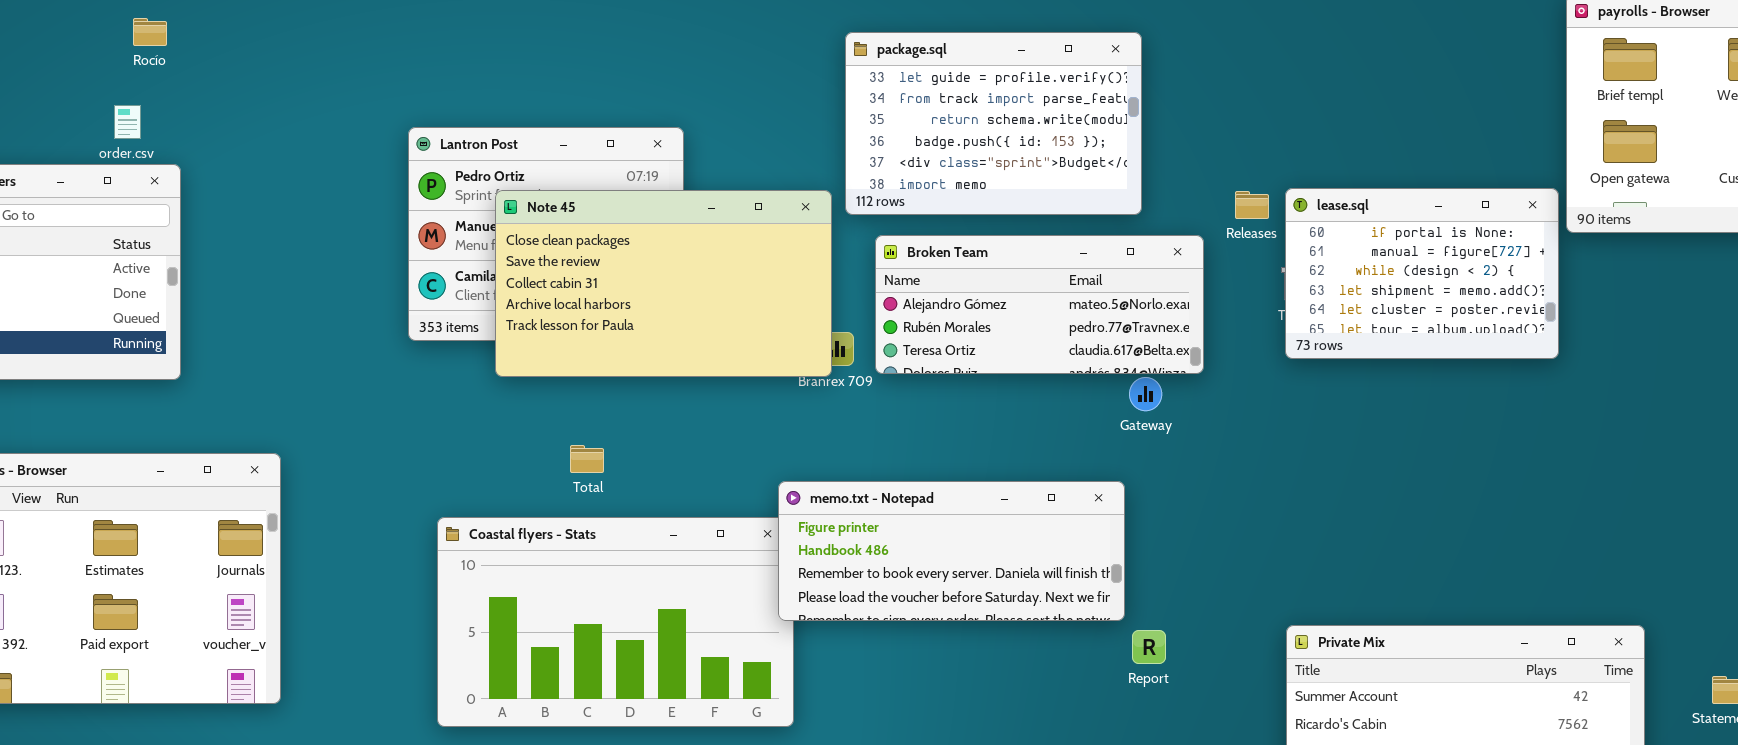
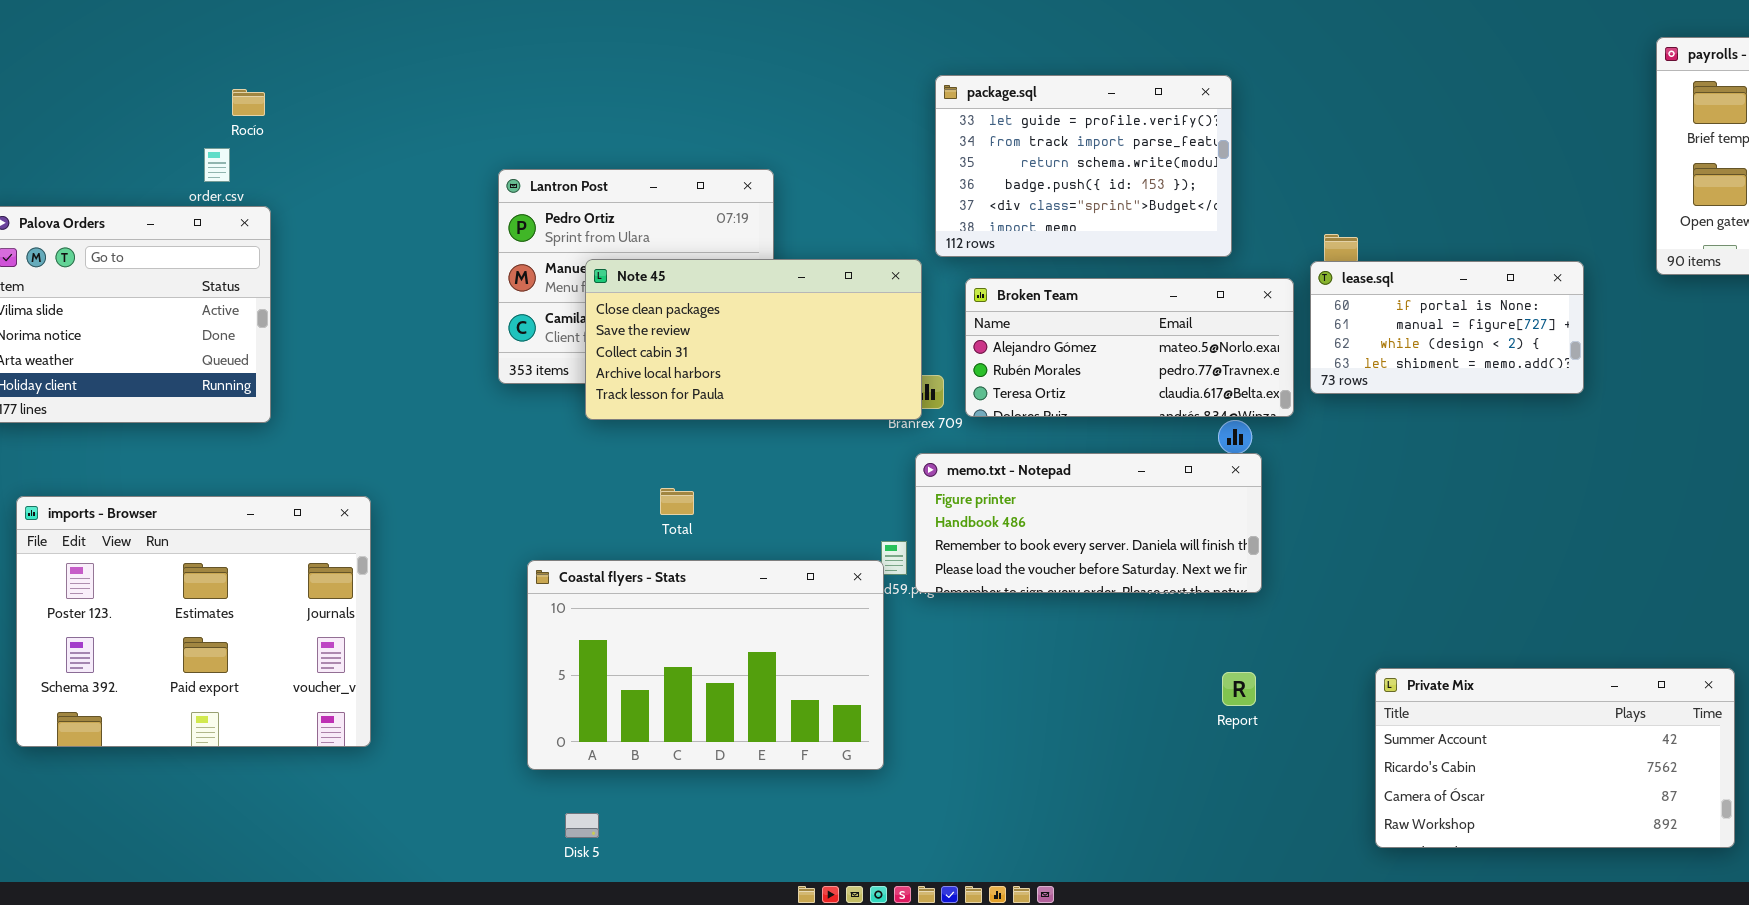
Rocío: [133,18,167,46] -> [232,89,265,116], moved
lease.sql: [1285,188,1559,359] -> [1310,261,1584,394], moved, resized
Note 45: [495,190,832,377] -> [585,259,922,420], resized
memo.txt - Notepad: [778,481,1125,621] -> [915,453,1262,593], moved

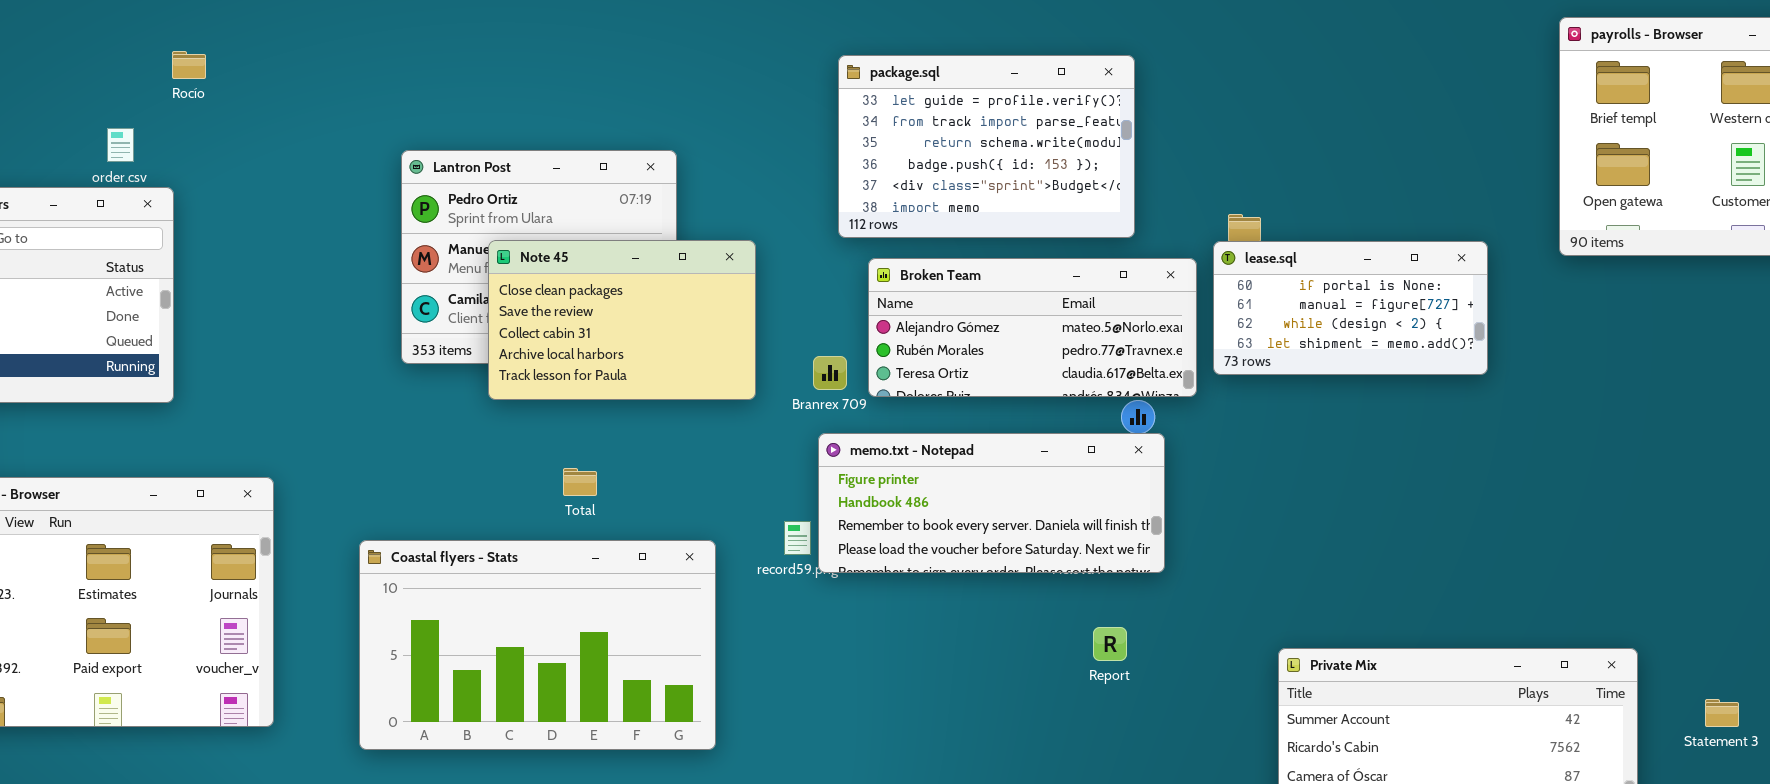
Rocío: [232,89,265,116] -> [172,51,206,79], moved
Note 45: [585,259,922,420] -> [488,240,756,400], resized
Coastal flyers - Stats: [527,560,884,770] -> [359,540,716,750], moved
Report: [1222,672,1256,706] -> [1093,627,1127,661], moved

